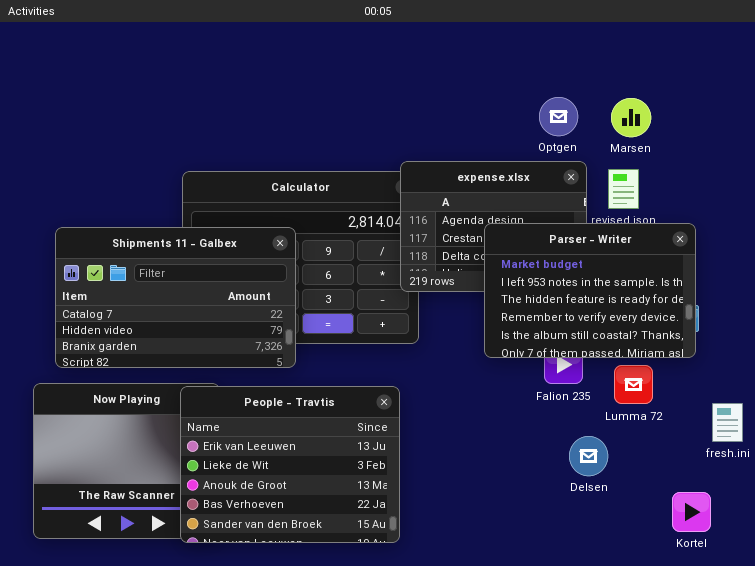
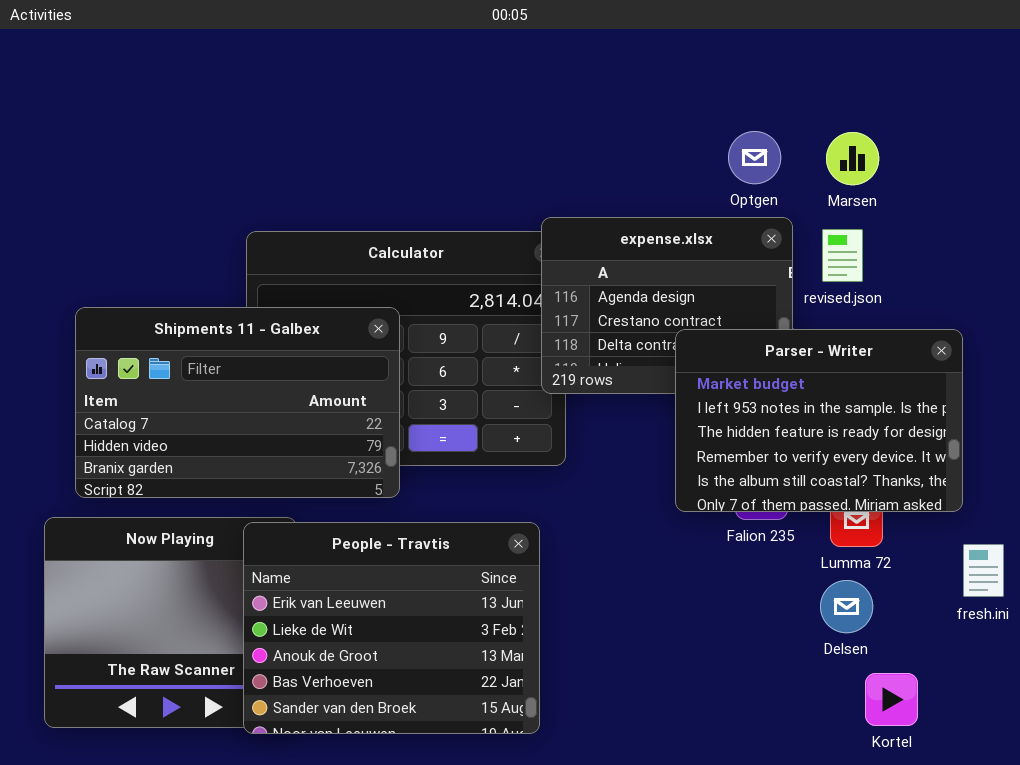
Parser - Writer: [484,223,696,358] -> [675,329,963,512], moved
Delsen: [569,436,608,476] -> [820,580,873,633], moved
Kortel: [672,492,711,532] -> [865,673,918,726], moved

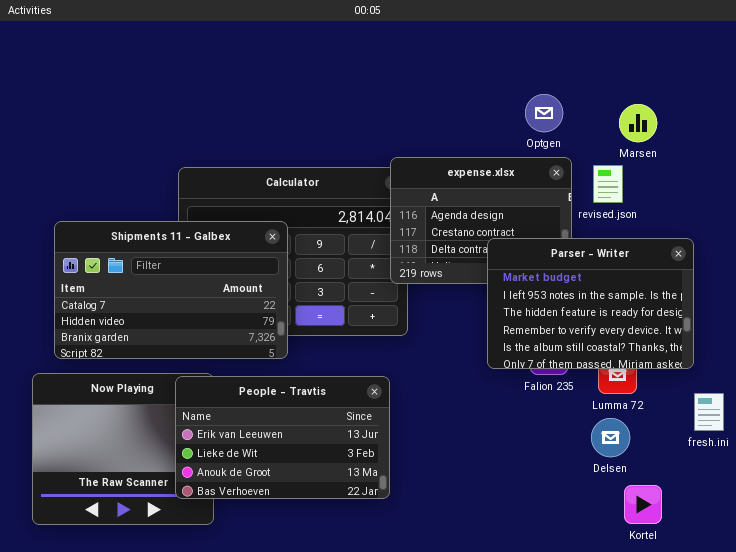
Marsen: [826,132,879,185] -> [619,104,657,142], moved
People - Travtis: [243,522,540,734] -> [175,376,390,499], resized

